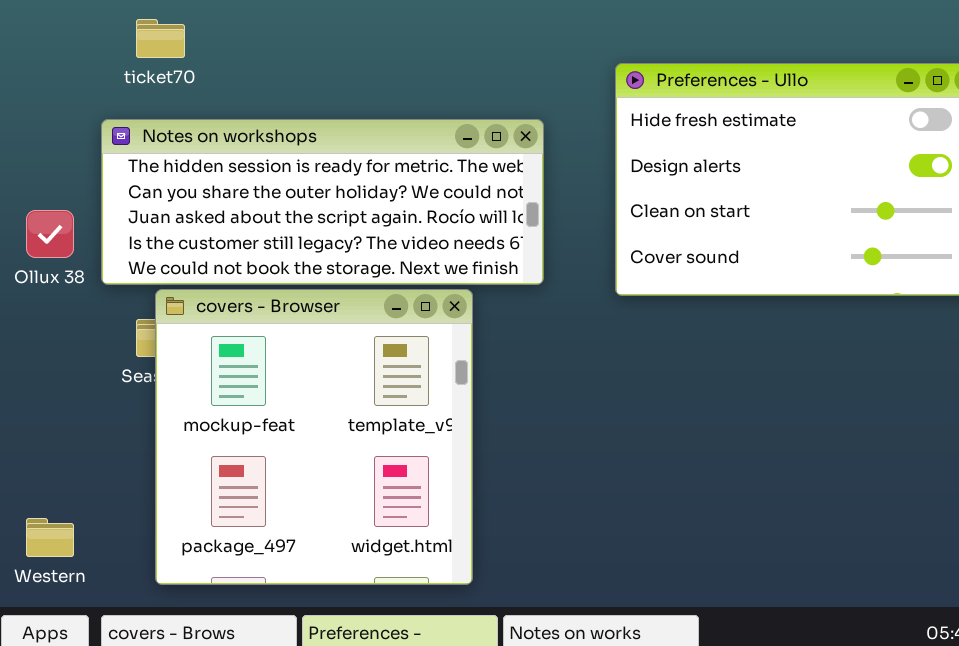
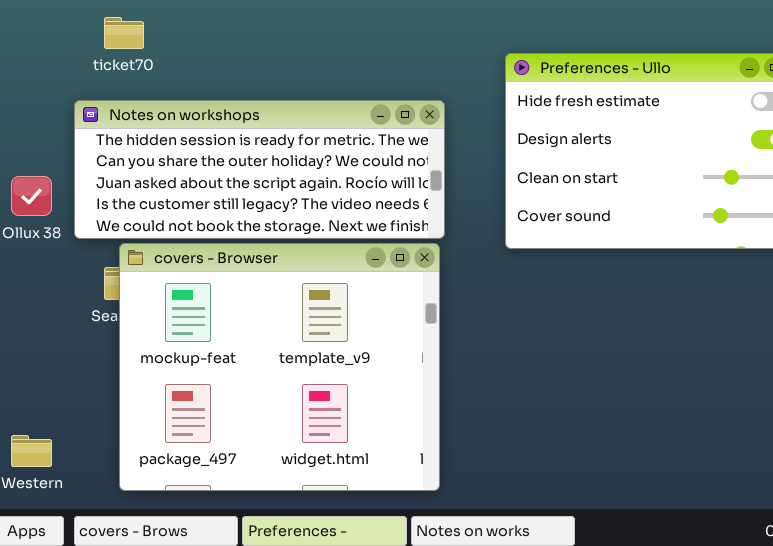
covers - Browser: [155,289,473,585] -> [119,243,440,491], resized

